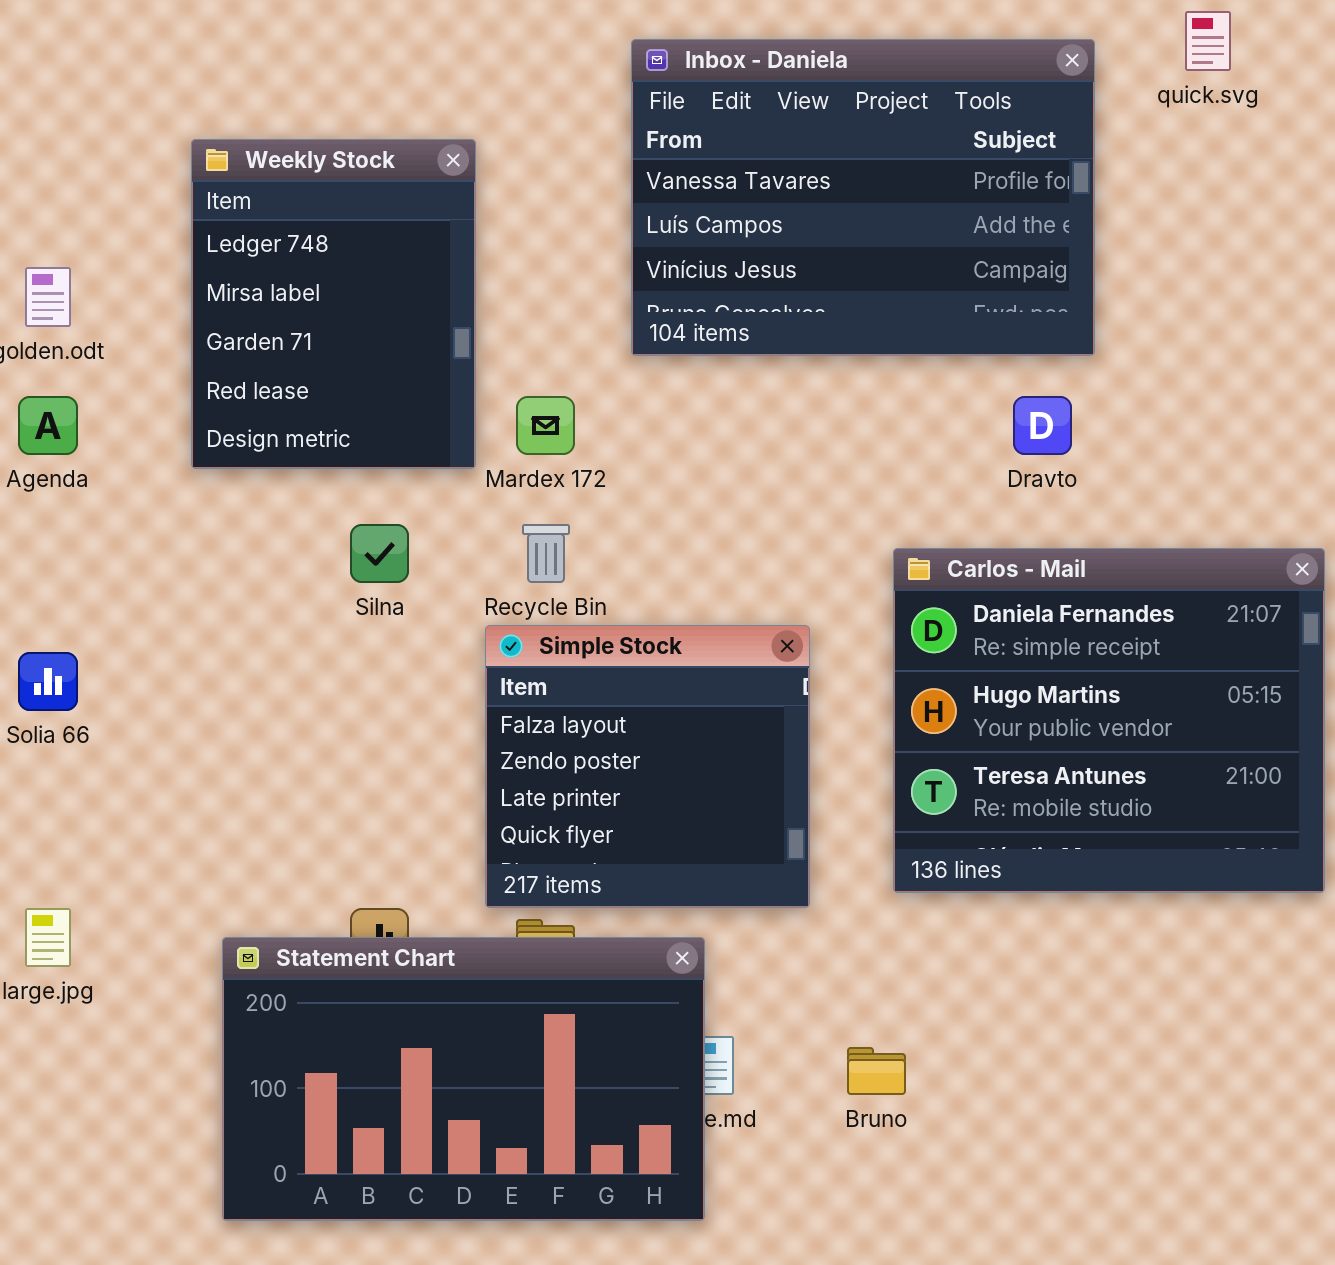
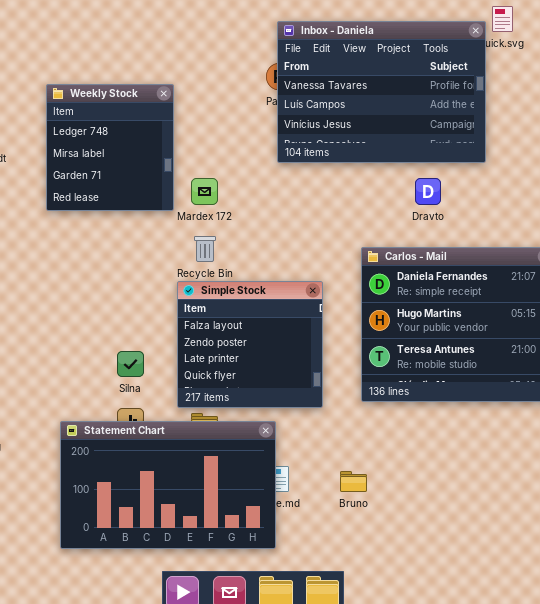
Inbox - Daniela: [631,39,1095,356] -> [277,21,486,163], moved
Weekly Stock: [191,139,476,469] -> [46,84,174,211], resized
Silna: [350,524,409,583] -> [117,351,144,377], moved

